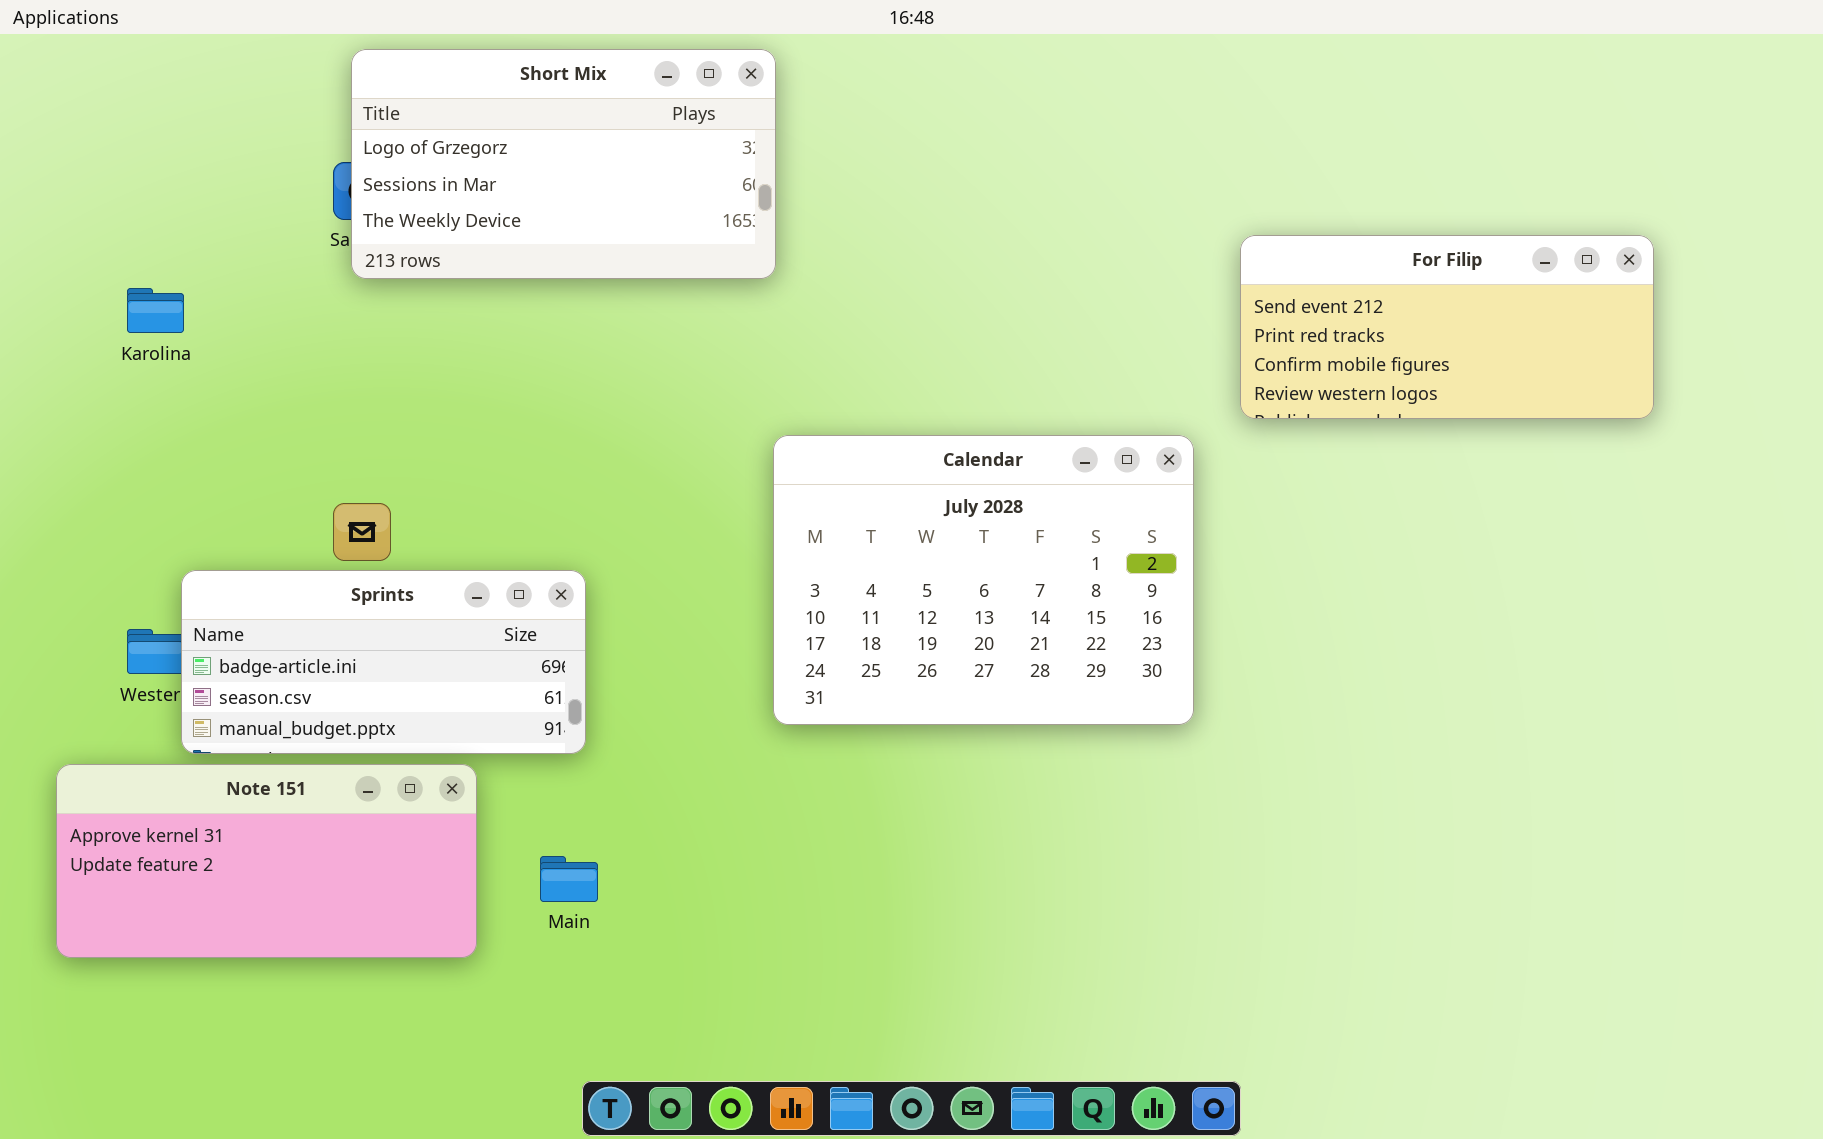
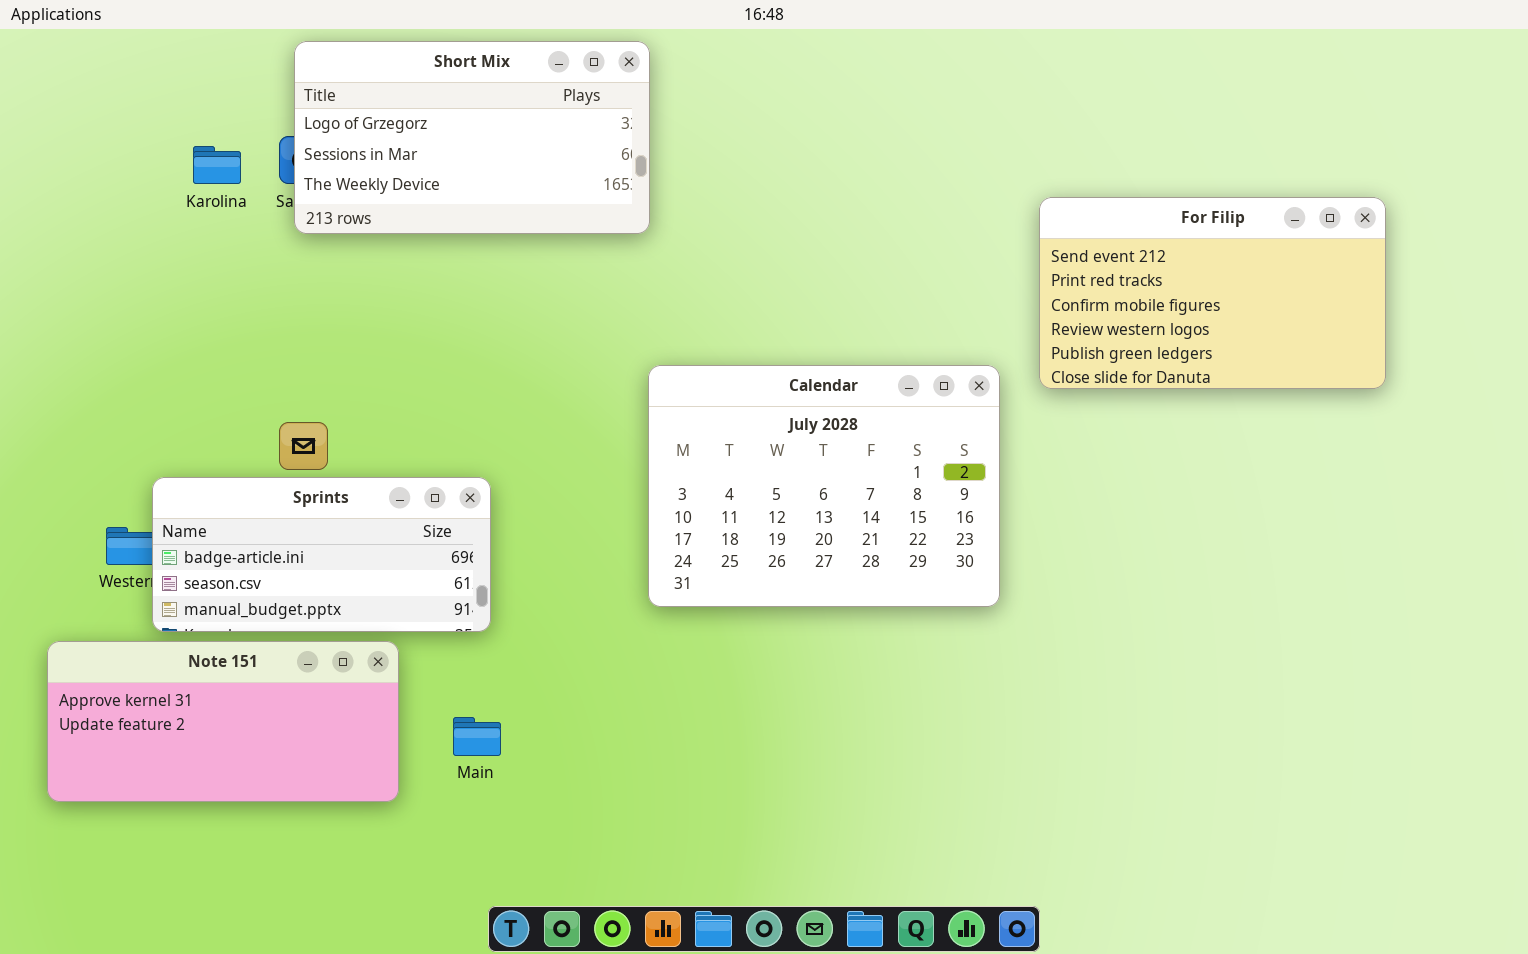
For Filip: [1240,235,1654,419] -> [1039,197,1386,389], resized
Karolina: [127,288,184,333] -> [193,146,241,184], moved

